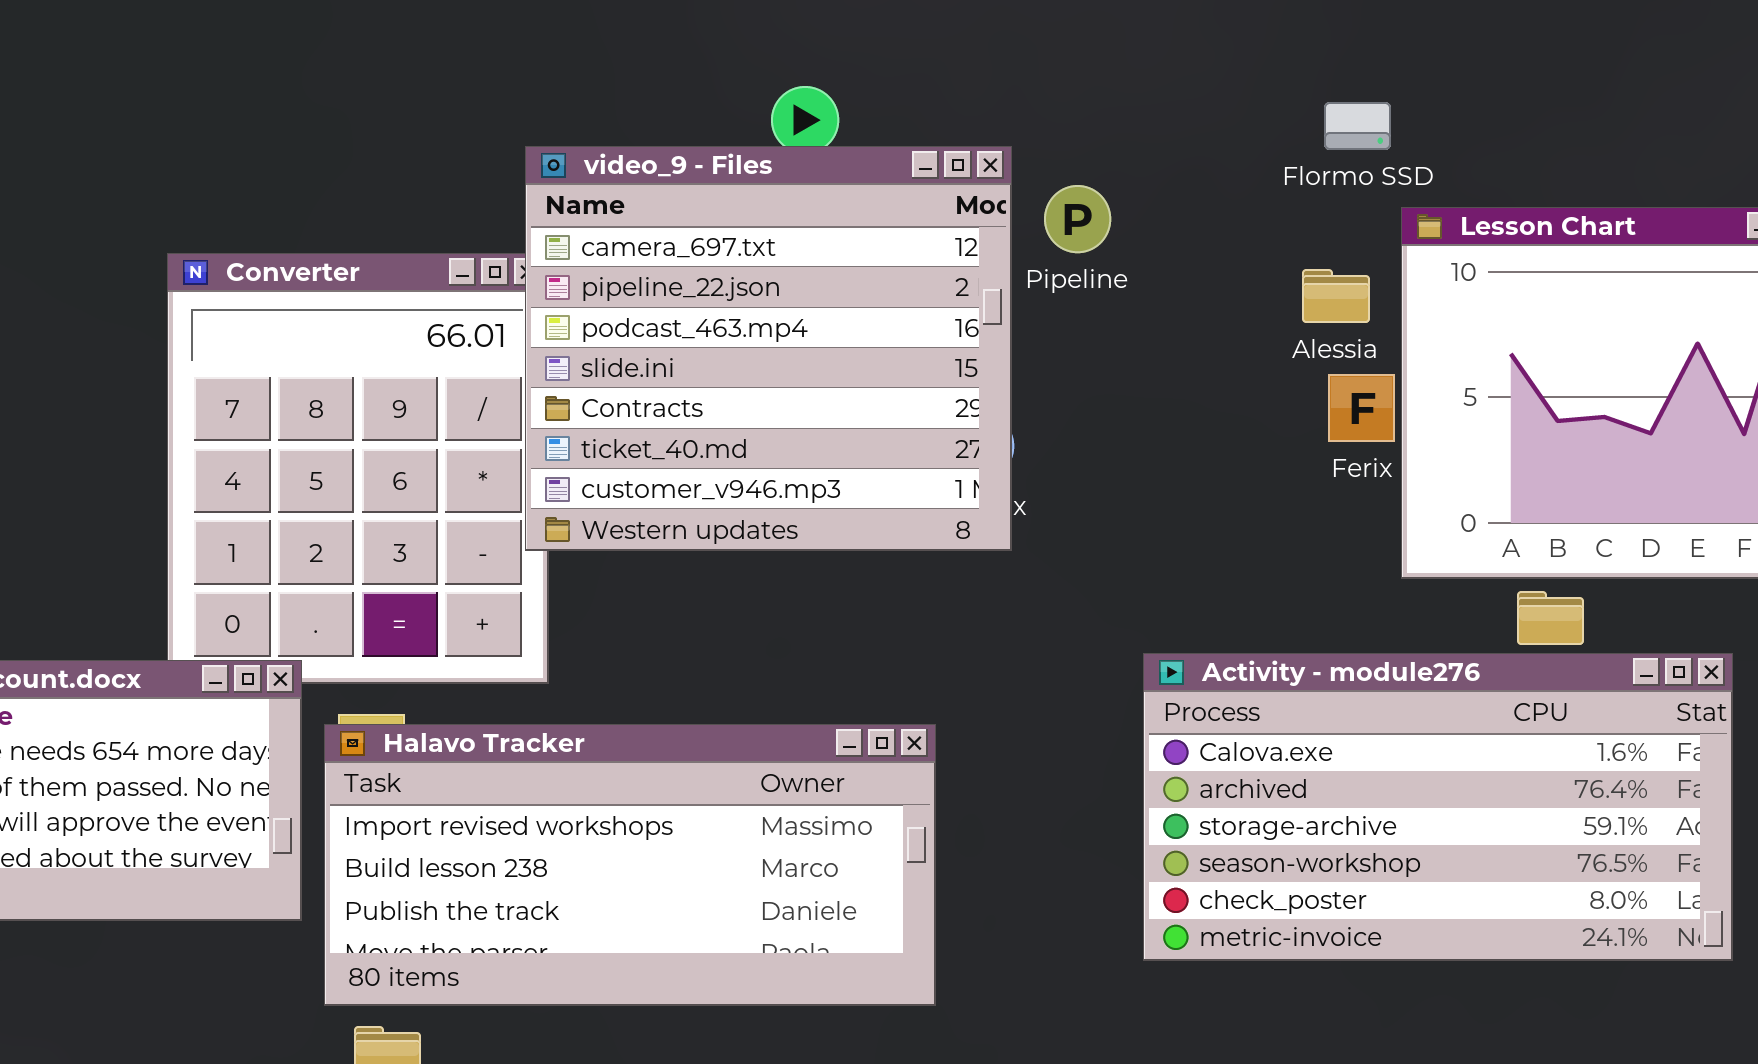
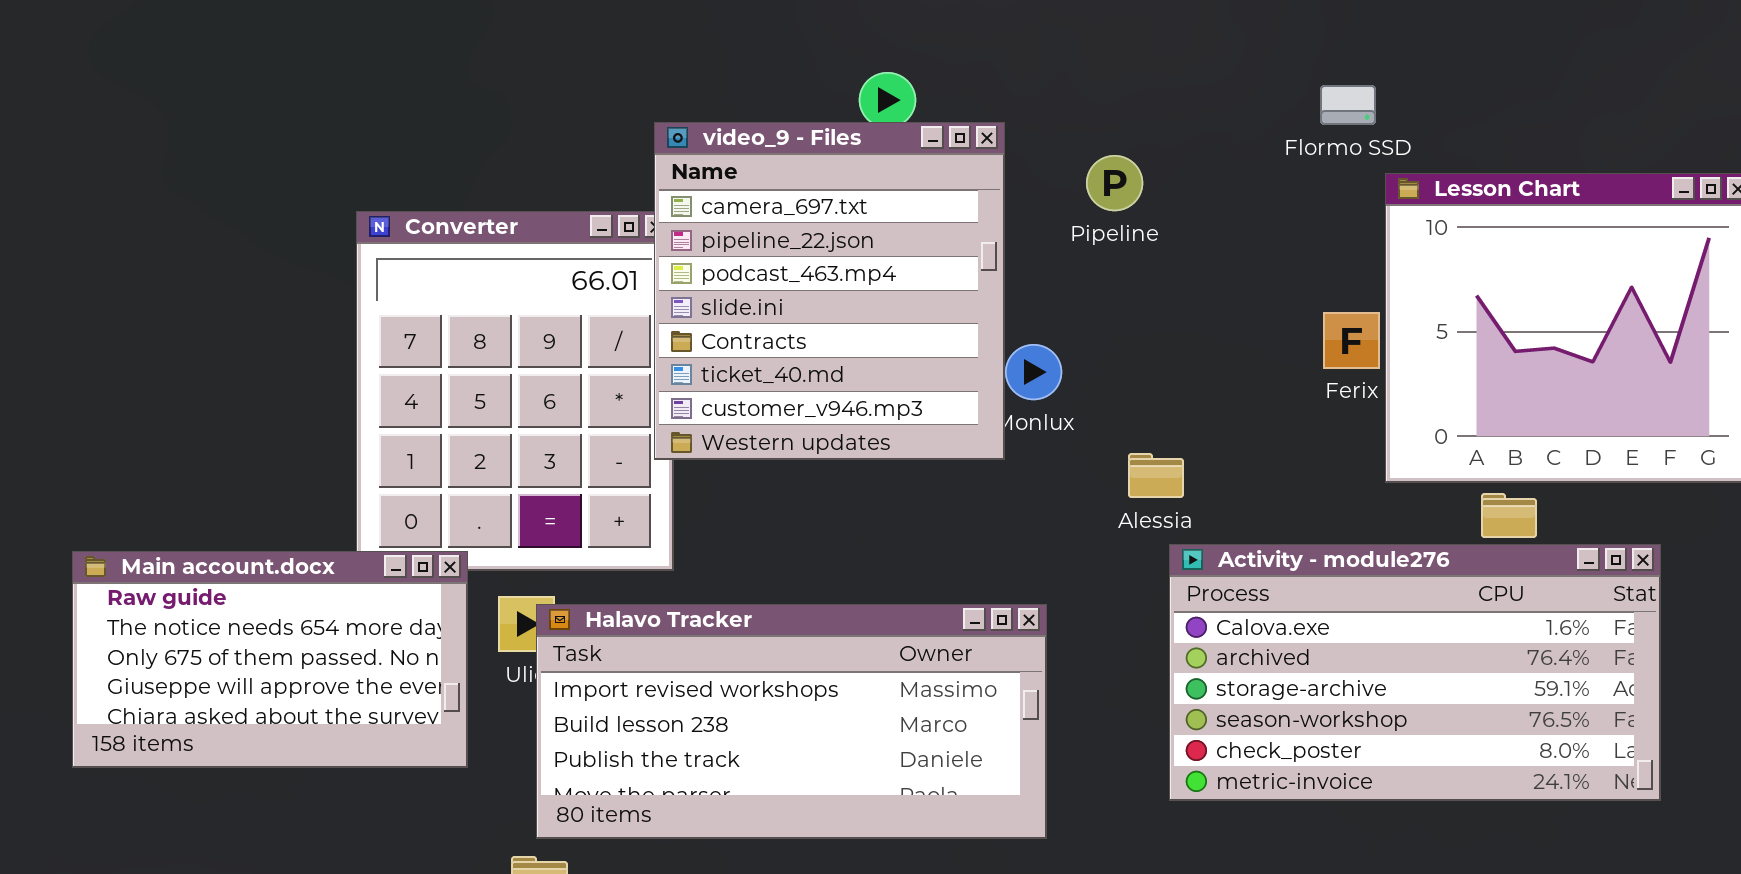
video_9 - Files: [525,146,1012,551] -> [654,122,1005,460], resized
Alessia: [1302,269,1370,323] -> [1128,453,1184,498], moved
Halavo Tracker: [324,724,936,1006] -> [536,604,1047,839], moved

